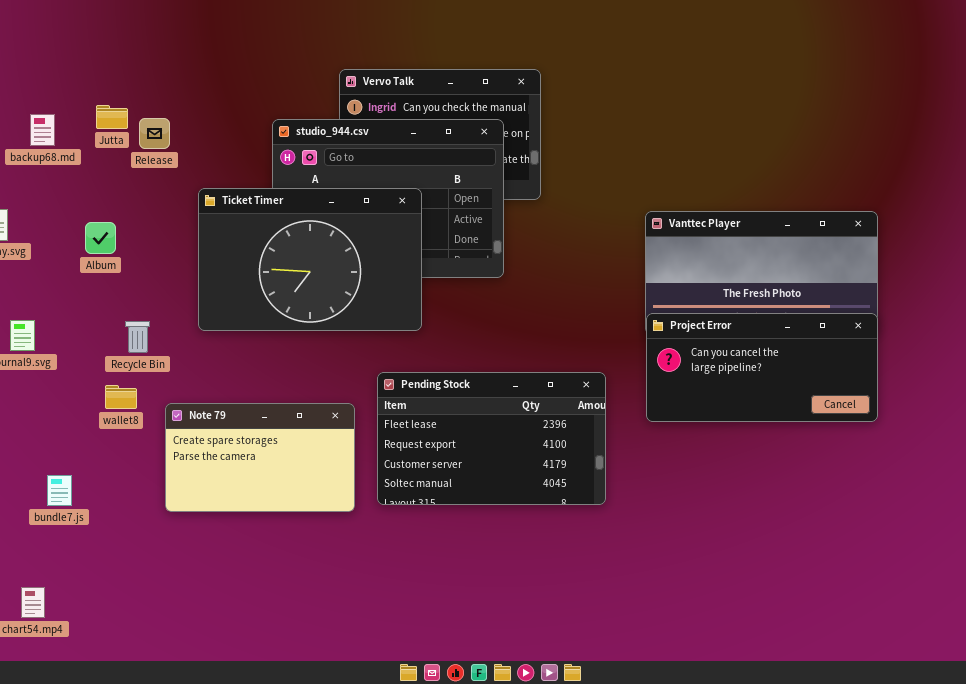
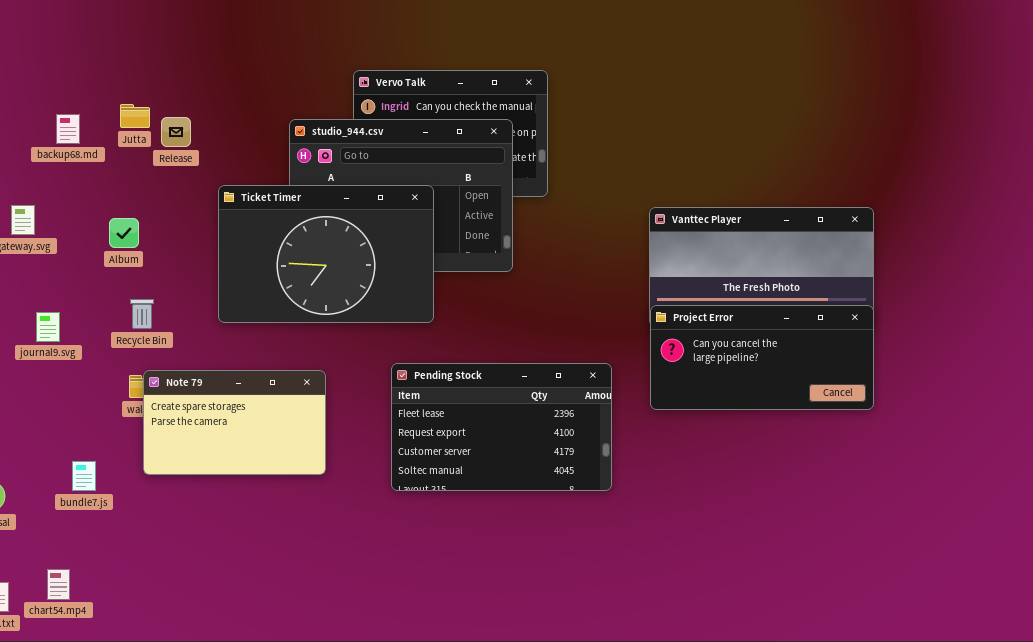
Recycle Bin: [125,321,150,353] -> [130,299,154,329], moved
Note 79: [165,403,355,512] -> [143,370,326,475], moved

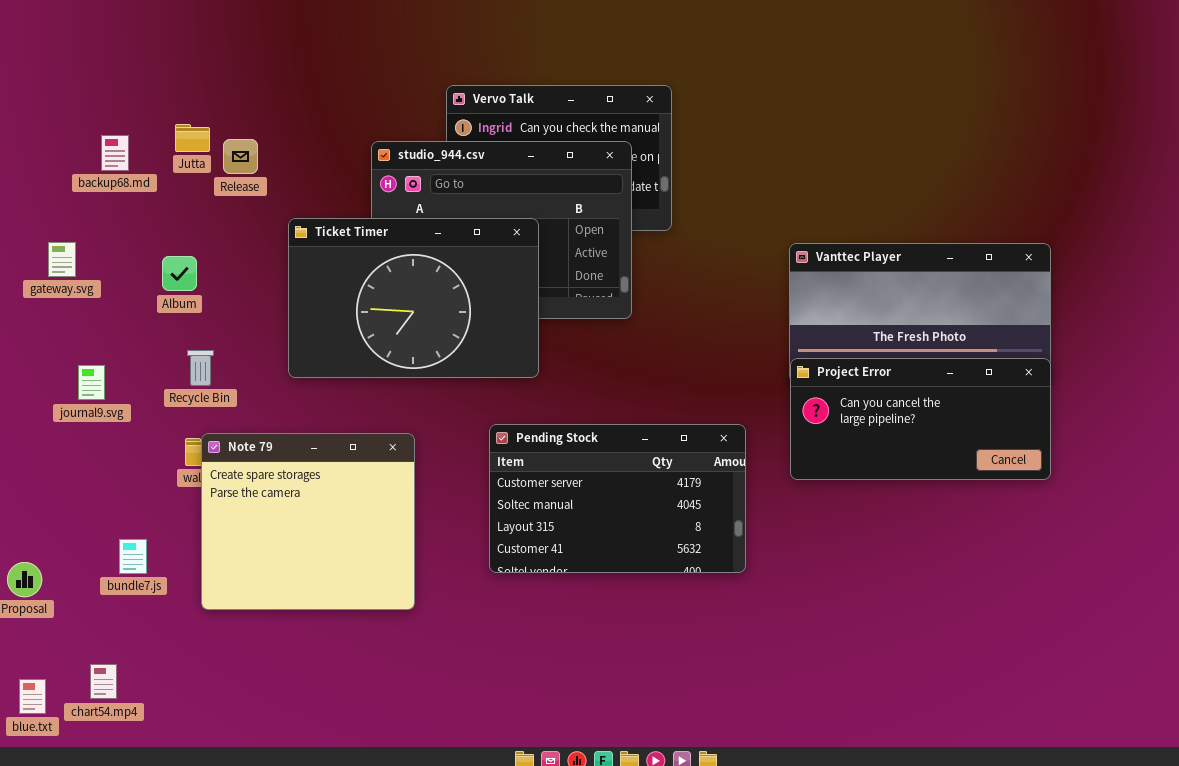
Pending Stock: [391,363,612,491] -> [489,424,746,573], scrolled down 2 rows
Note 79: [143,370,326,475] -> [201,433,415,610], resized

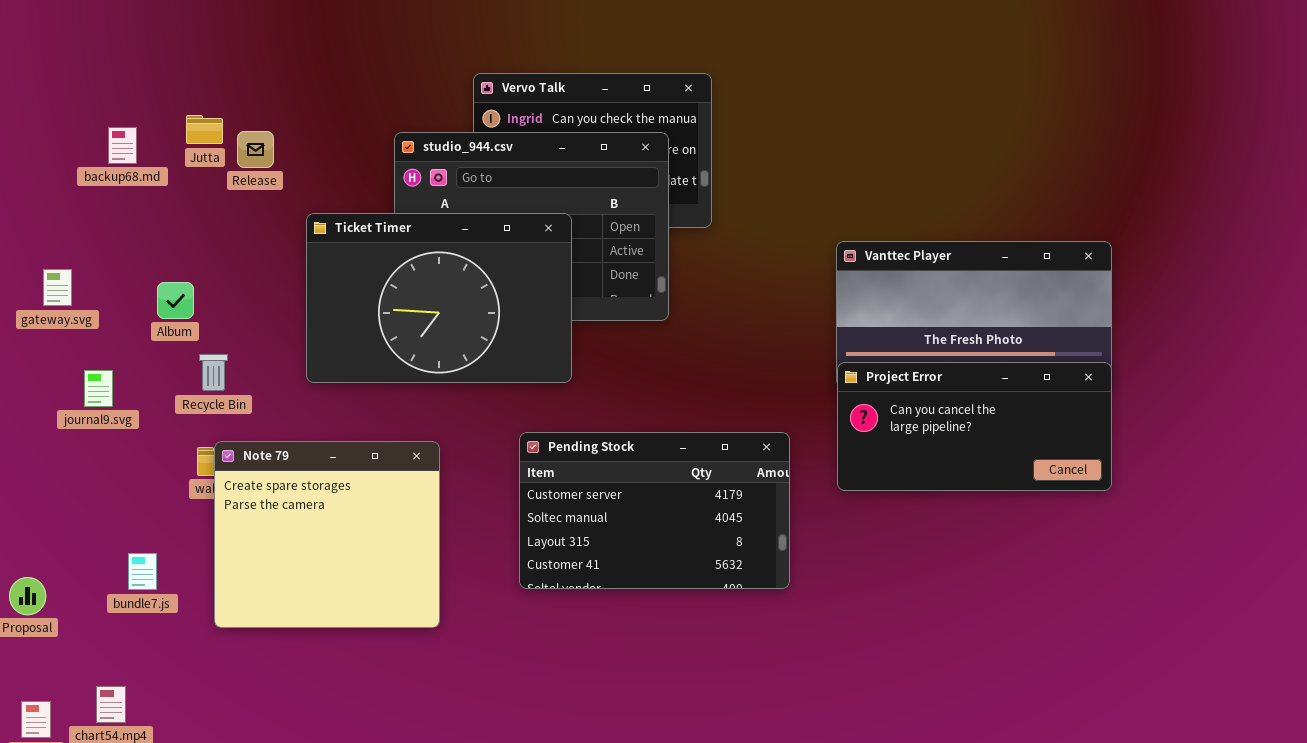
gateway.svg: [48,242,76,277] -> [43,269,72,306], moved
Album: [162,256,197,291] -> [157,282,194,319], moved

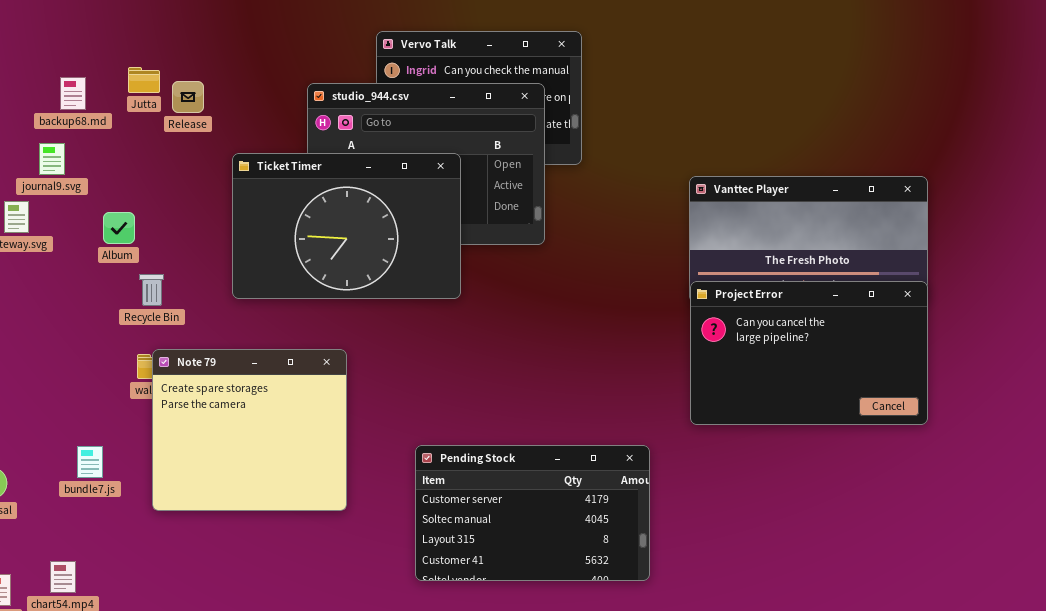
Project Error: [837,362,1112,491] -> [690,281,928,425], resized
journal9.svg: [84,370,113,407] -> [39,143,65,175], moved
Pending Stock: [519,432,790,589] -> [415,445,650,581], moved

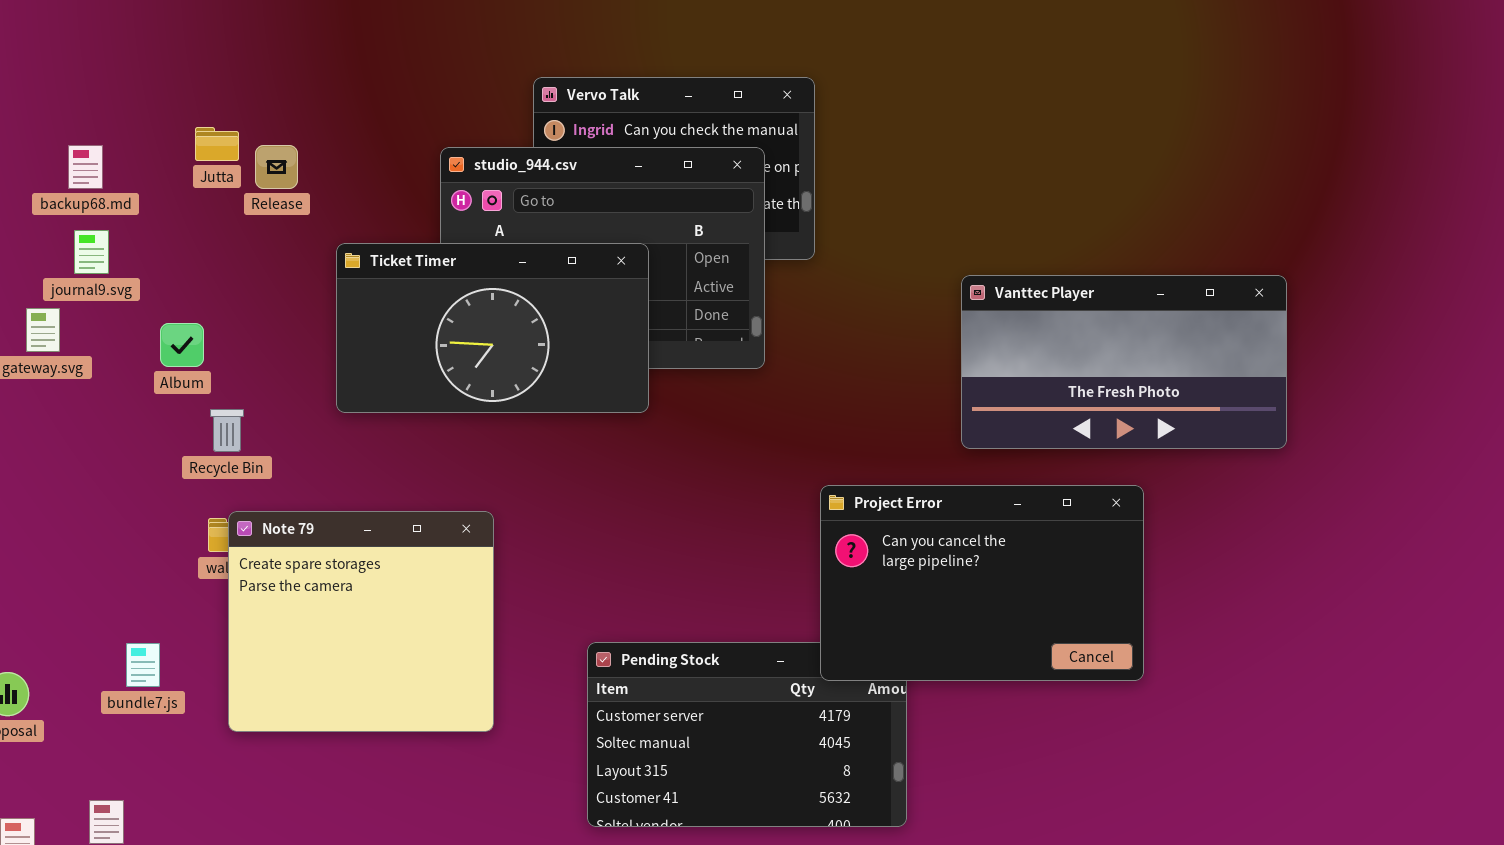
backup68.md: [60,77,86,110] -> [68,145,103,189], moved
Ticket Timer: [232,153,461,299] -> [336,243,649,413], resized
Project Error: [690,281,928,425] -> [820,485,1144,681], moved

